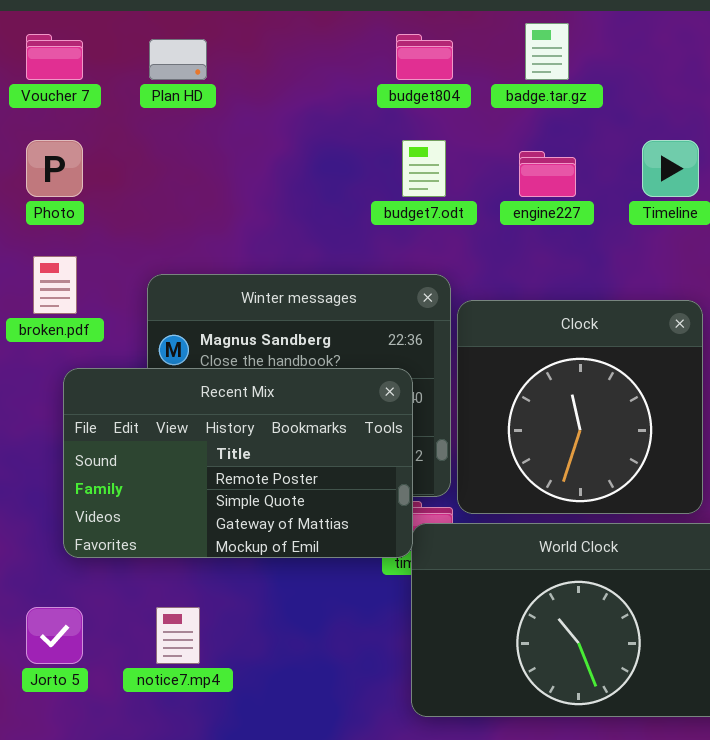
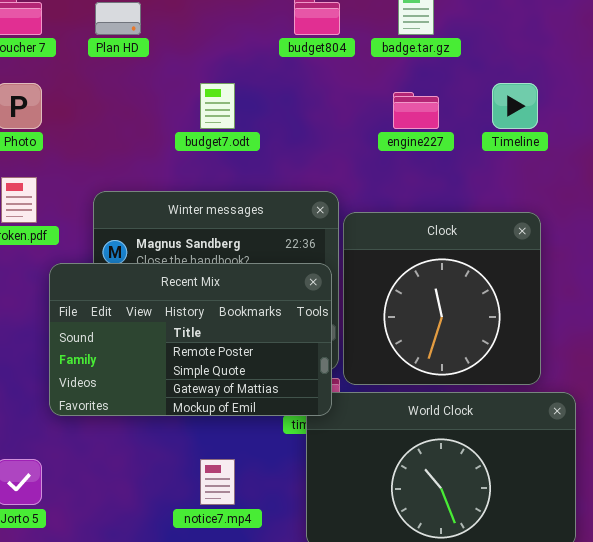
budget7.odt: [402,140,446,197] -> [200,83,235,129], moved
Recent Mix: [63,368,413,558] -> [49,263,332,416], moved
notice7.mp4: [156,607,200,664] -> [200,459,235,505], moved

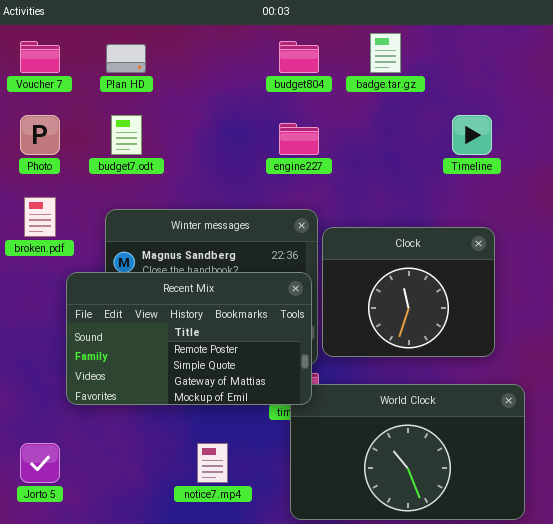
budget7.odt: [200,83,235,129] -> [111,115,142,155], moved
engine227: [393,92,439,129] -> [279,123,319,155], moved
Clock: [343,212,541,385] -> [322,227,495,357], resized

